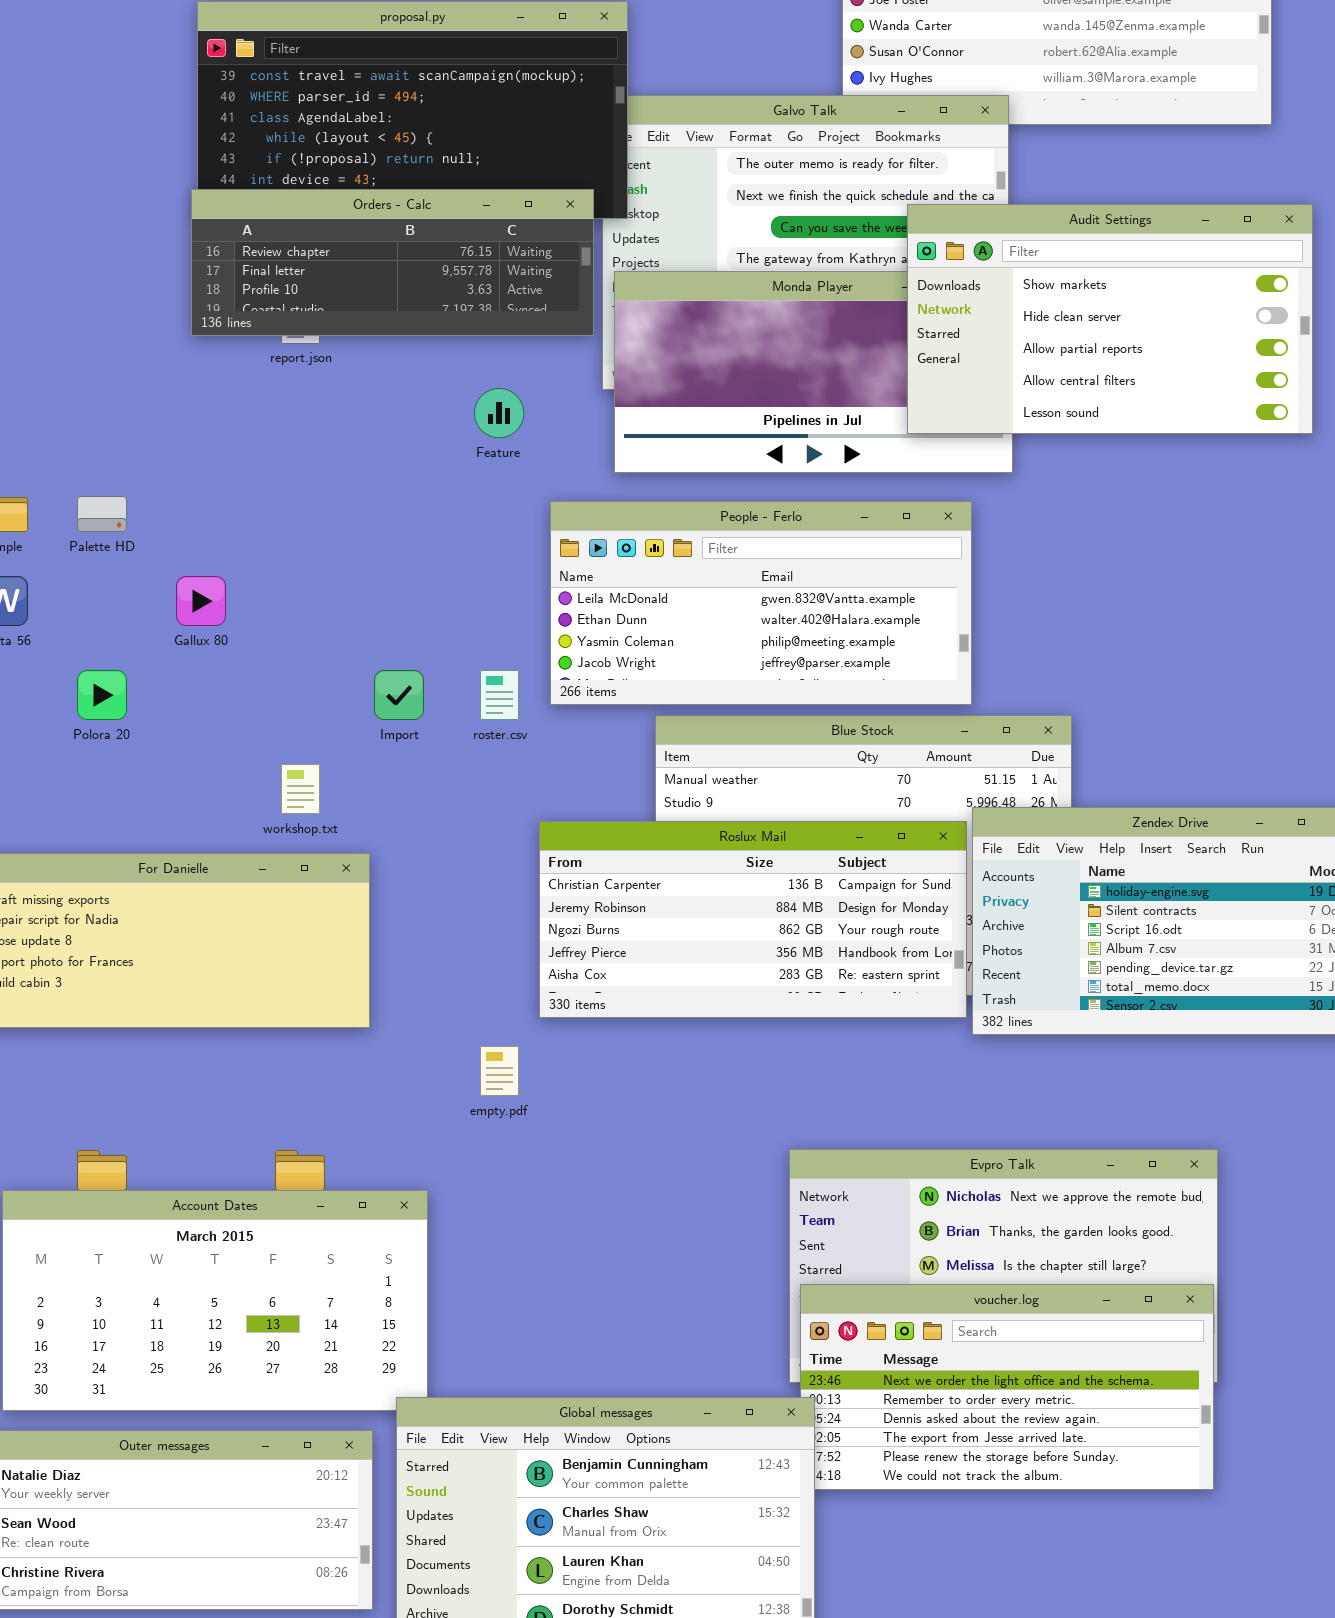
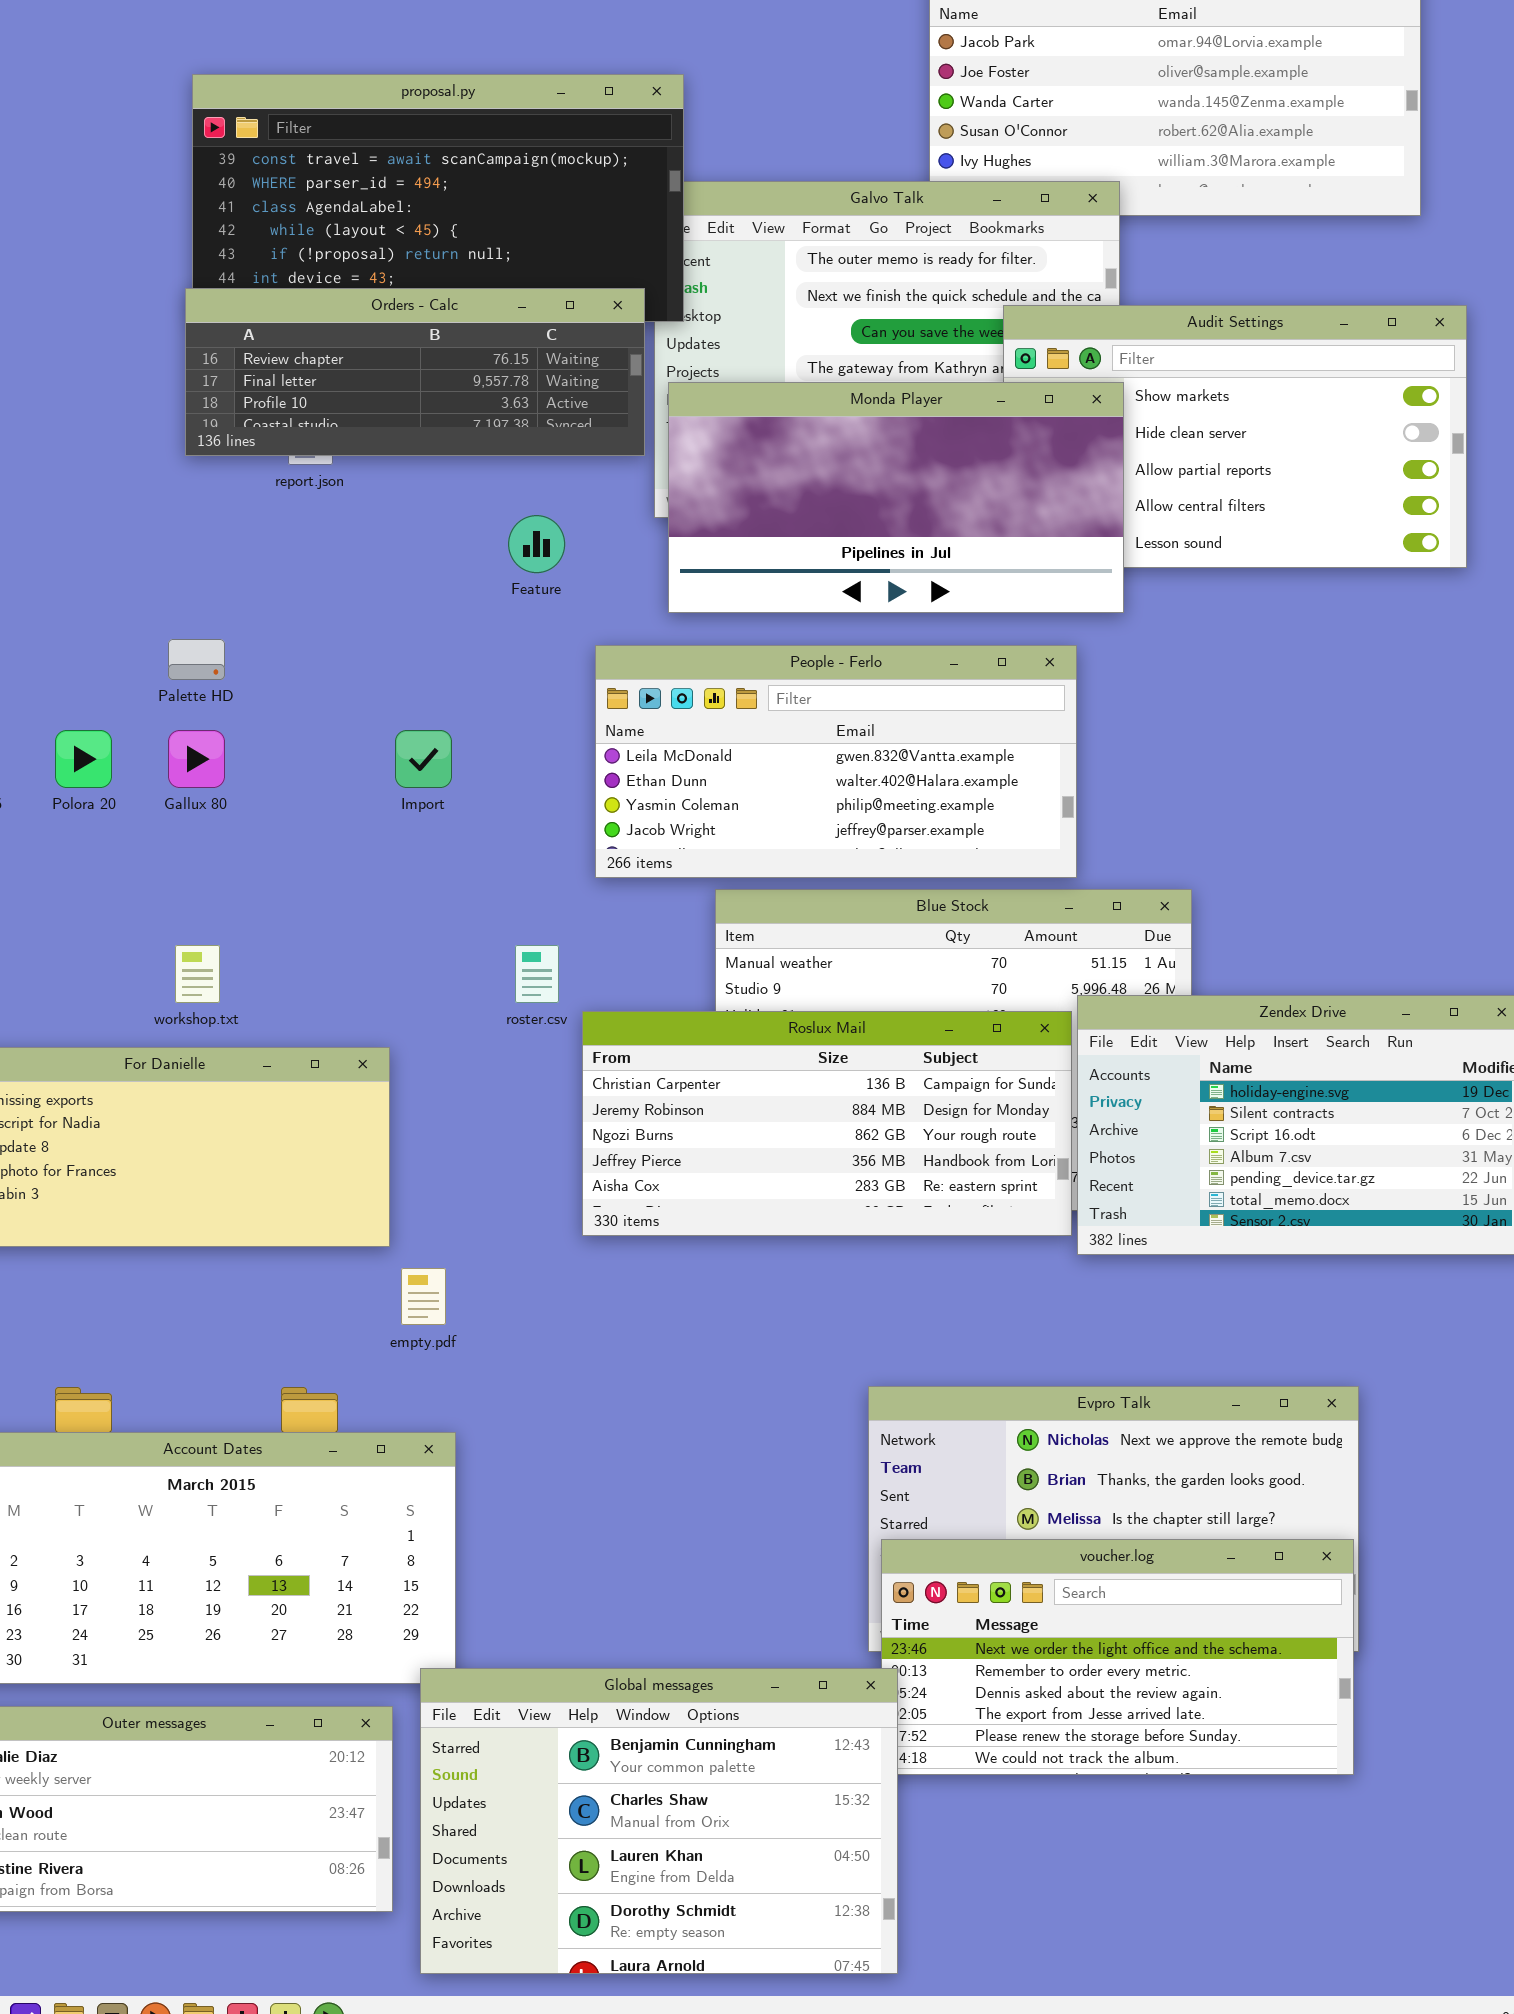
Monda Player: [614,271,1013,473] -> [668,382,1124,613], raised
Palette HD: [77,496,127,532] -> [168,639,225,680], moved
Polora 20: [77,670,127,720] -> [55,730,112,788], moved
Import: [374,670,424,720] -> [395,730,452,788], moved
roster.csv: [480,670,519,720] -> [515,945,559,1003], moved
workshop.txt: [281,764,320,814] -> [175,945,220,1003], moved
empty.pdf: [480,1046,519,1096] -> [401,1268,446,1325], moved

